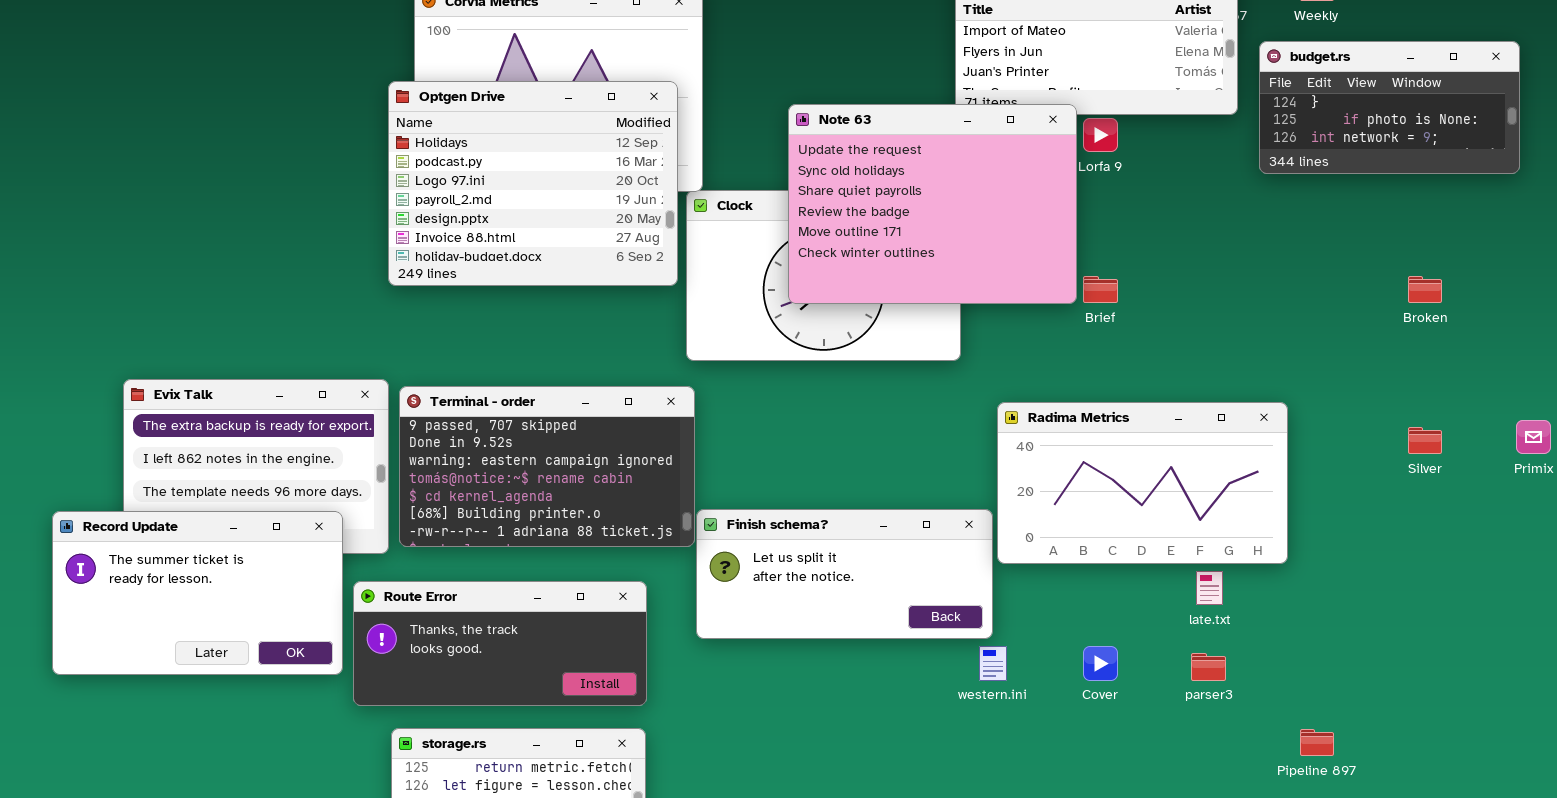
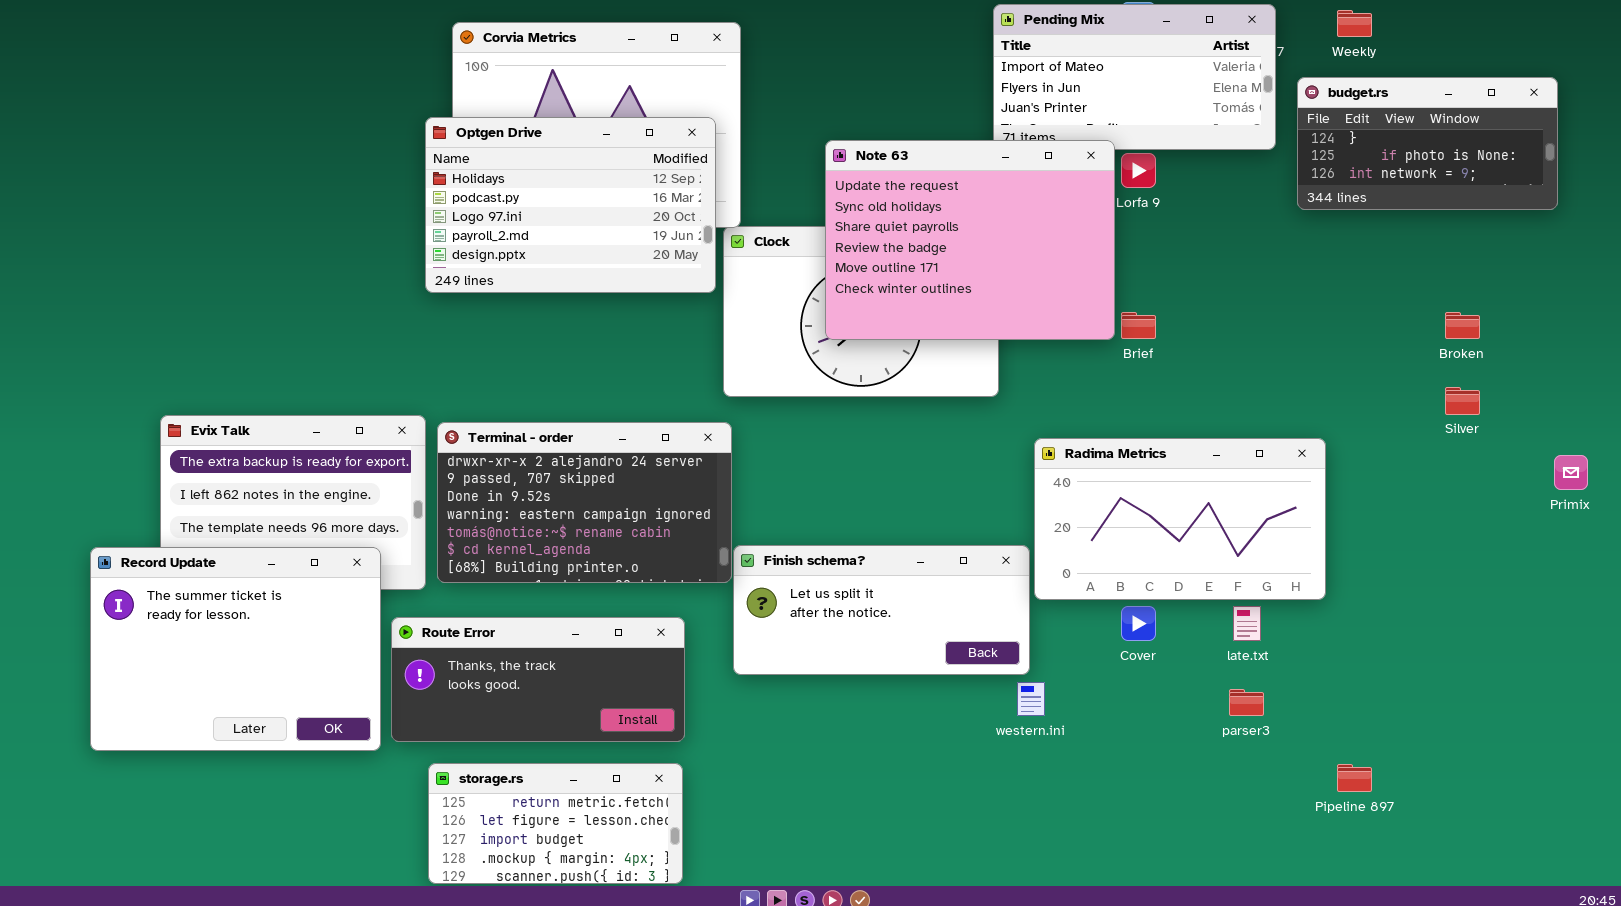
Optgen Drive: [388,81,678,286] -> [425,117,716,293], resized
Terminal - order: [399,386,695,547] -> [437,422,732,583], scrolled up 1 row
Silver: [1408,427,1442,454] -> [1445,387,1480,415], moved
Record Update: [52,511,343,675] -> [90,547,381,751], resized
Cover: [1083,646,1118,681] -> [1121,606,1156,641], moved

